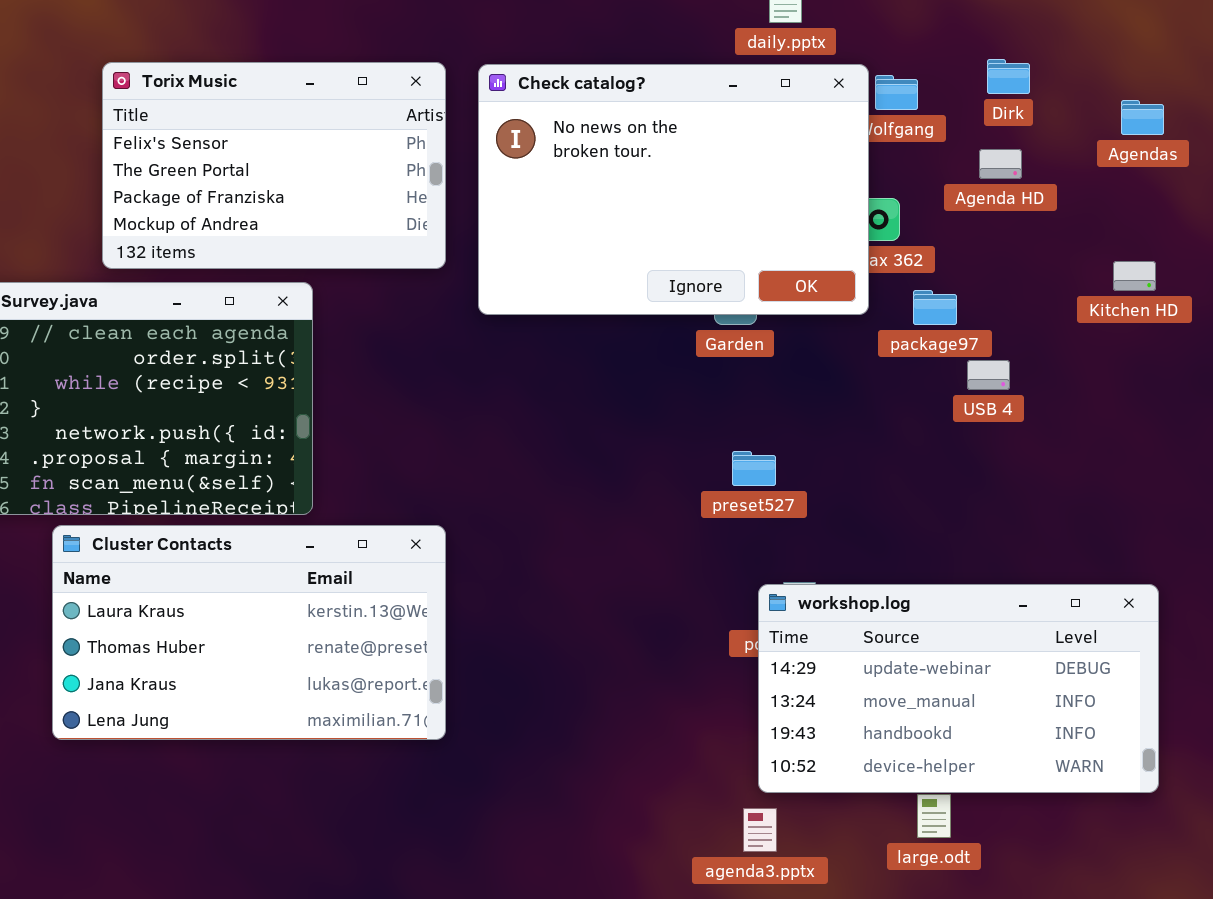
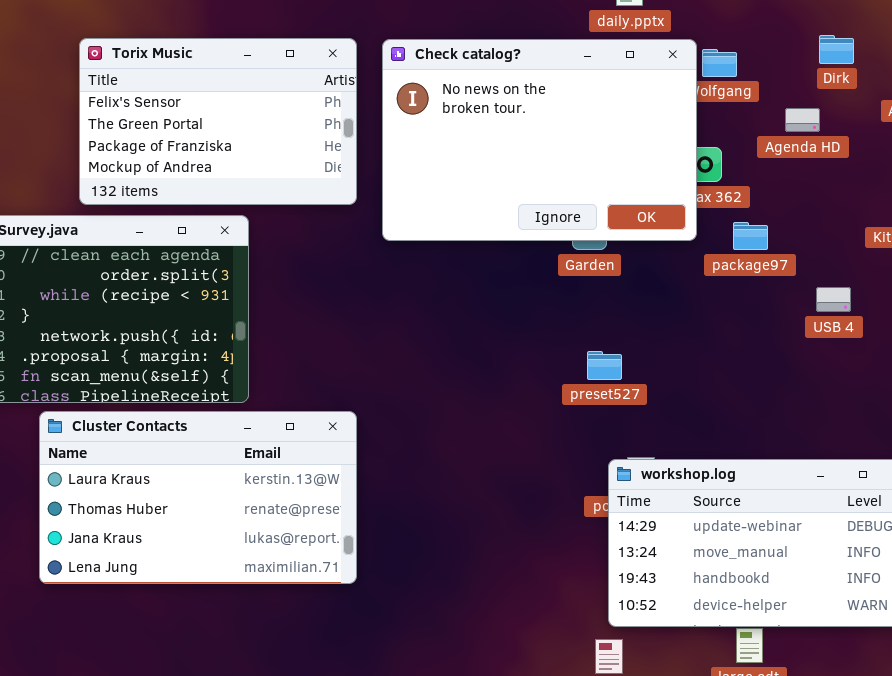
Dirk: [987,59,1030,94] -> [819,35,854,64], moved
USB 4: [967,360,1010,390] -> [816,287,851,312], moved

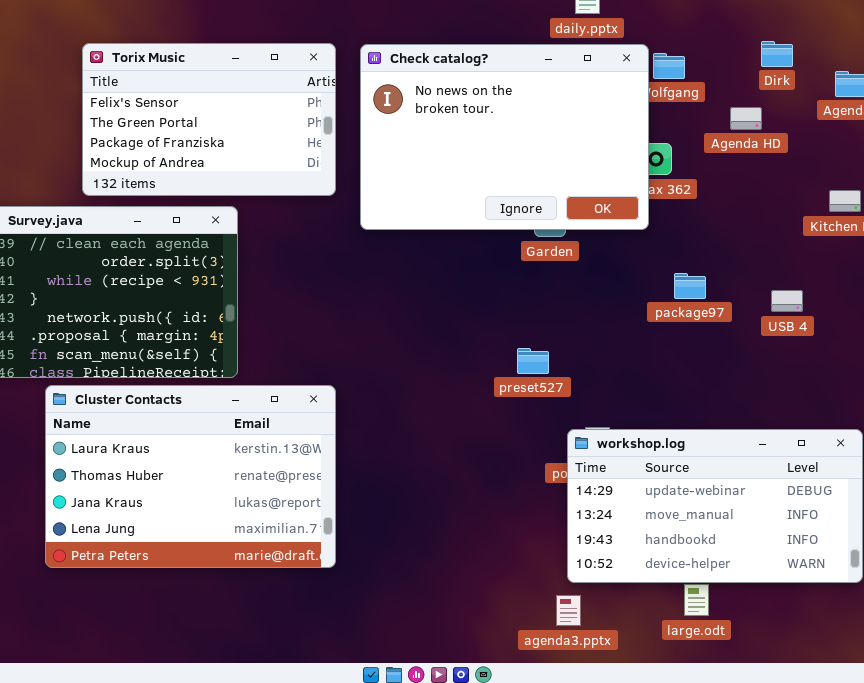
package97: [733,222,768,250] -> [674,273,706,299], moved
USB 4: [816,287,851,312] -> [771,290,803,312], moved
preset527: [587,351,622,380] -> [517,348,549,374], moved
Cluster Contacts: [39,411,357,584] -> [45,385,336,568], resized

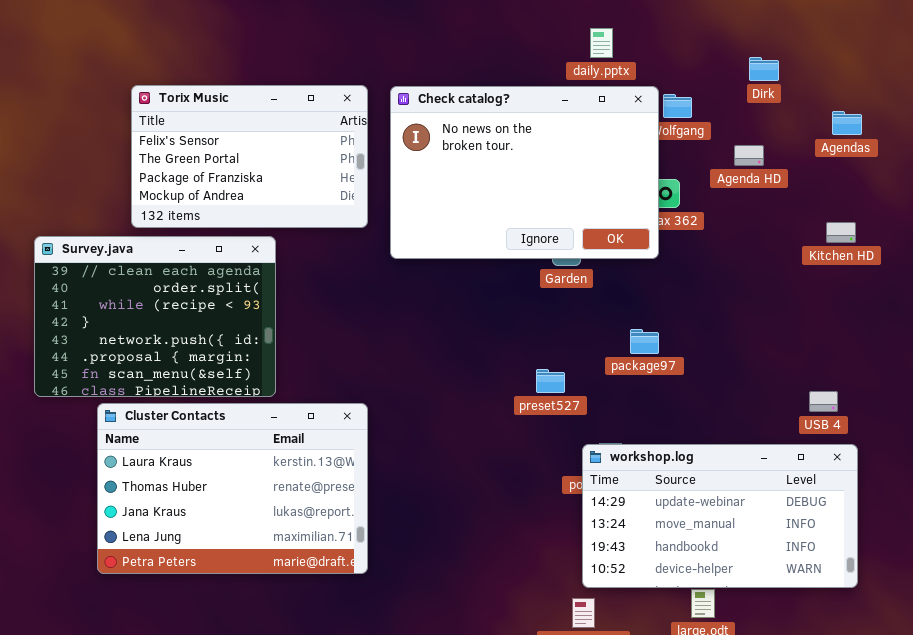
Dirk: [761,41,793,67] -> [749,57,779,81], moved
package97: [674,273,706,299] -> [630,329,659,354], moved
USB 4: [771,290,803,312] -> [809,391,838,412], moved

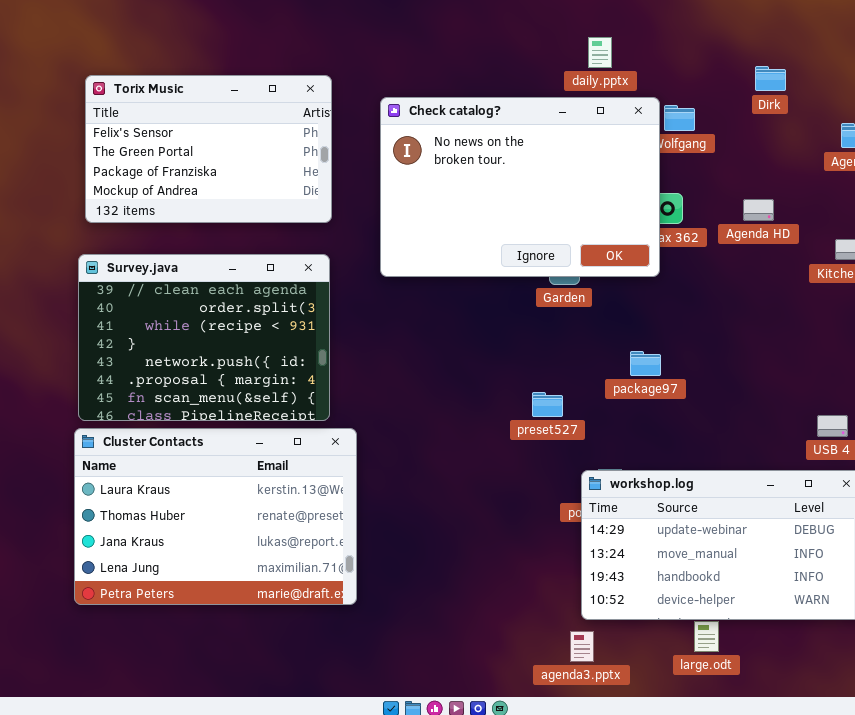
Torix Music: [131,85,368,228] -> [85,75,332,223], moved
Agenda HD: [734,145,764,166] -> [743,199,774,221], moved
Survey.java: [34,236,276,397] -> [78,254,330,421], moved

